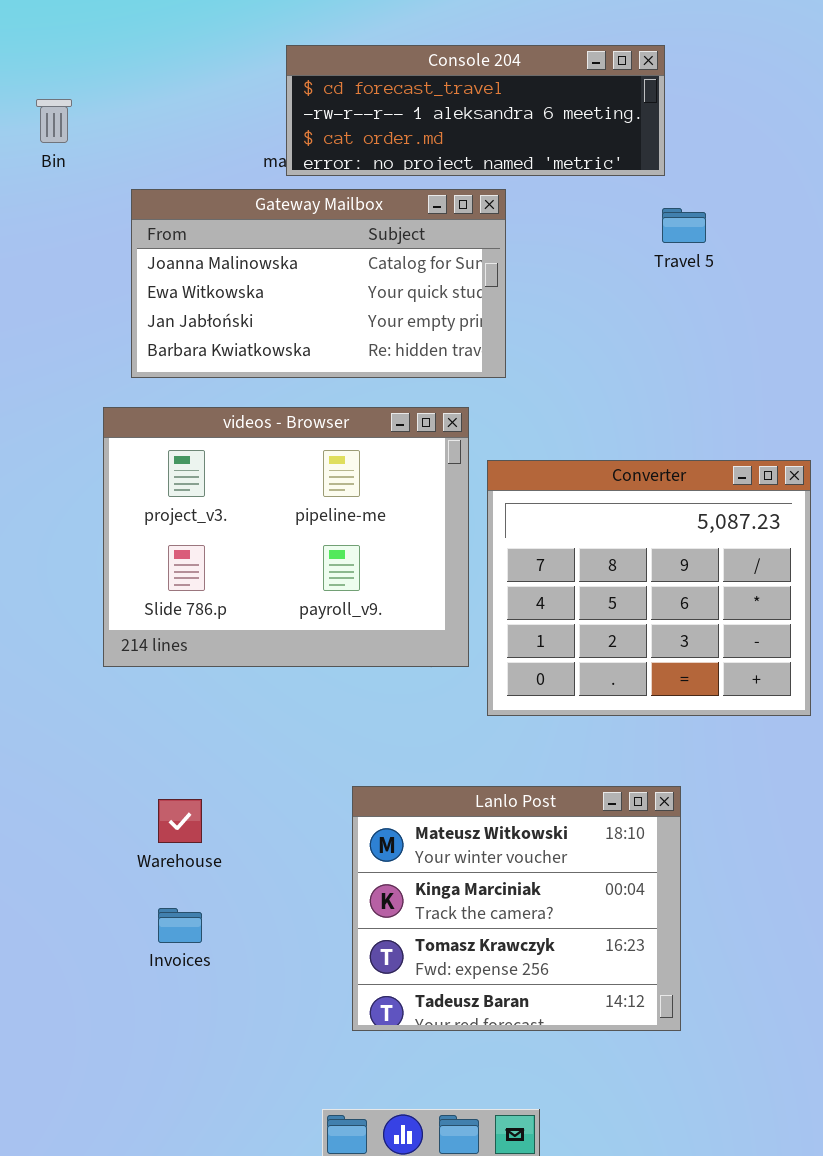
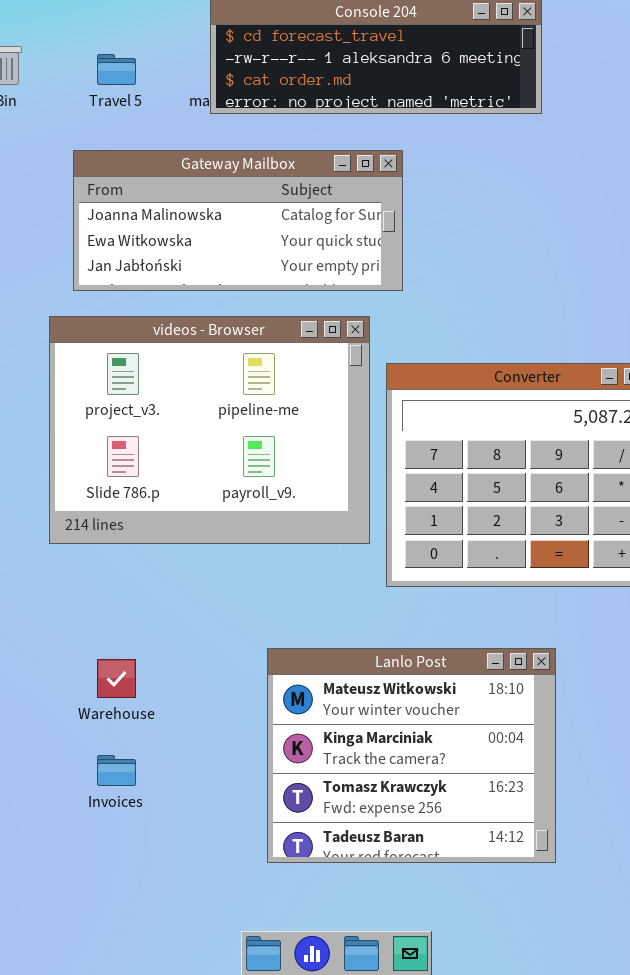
Gateway Mailbox: [131,189,506,378] -> [73,150,403,291], resized
Travel 5: [662,208,706,243] -> [97,54,136,85], moved

